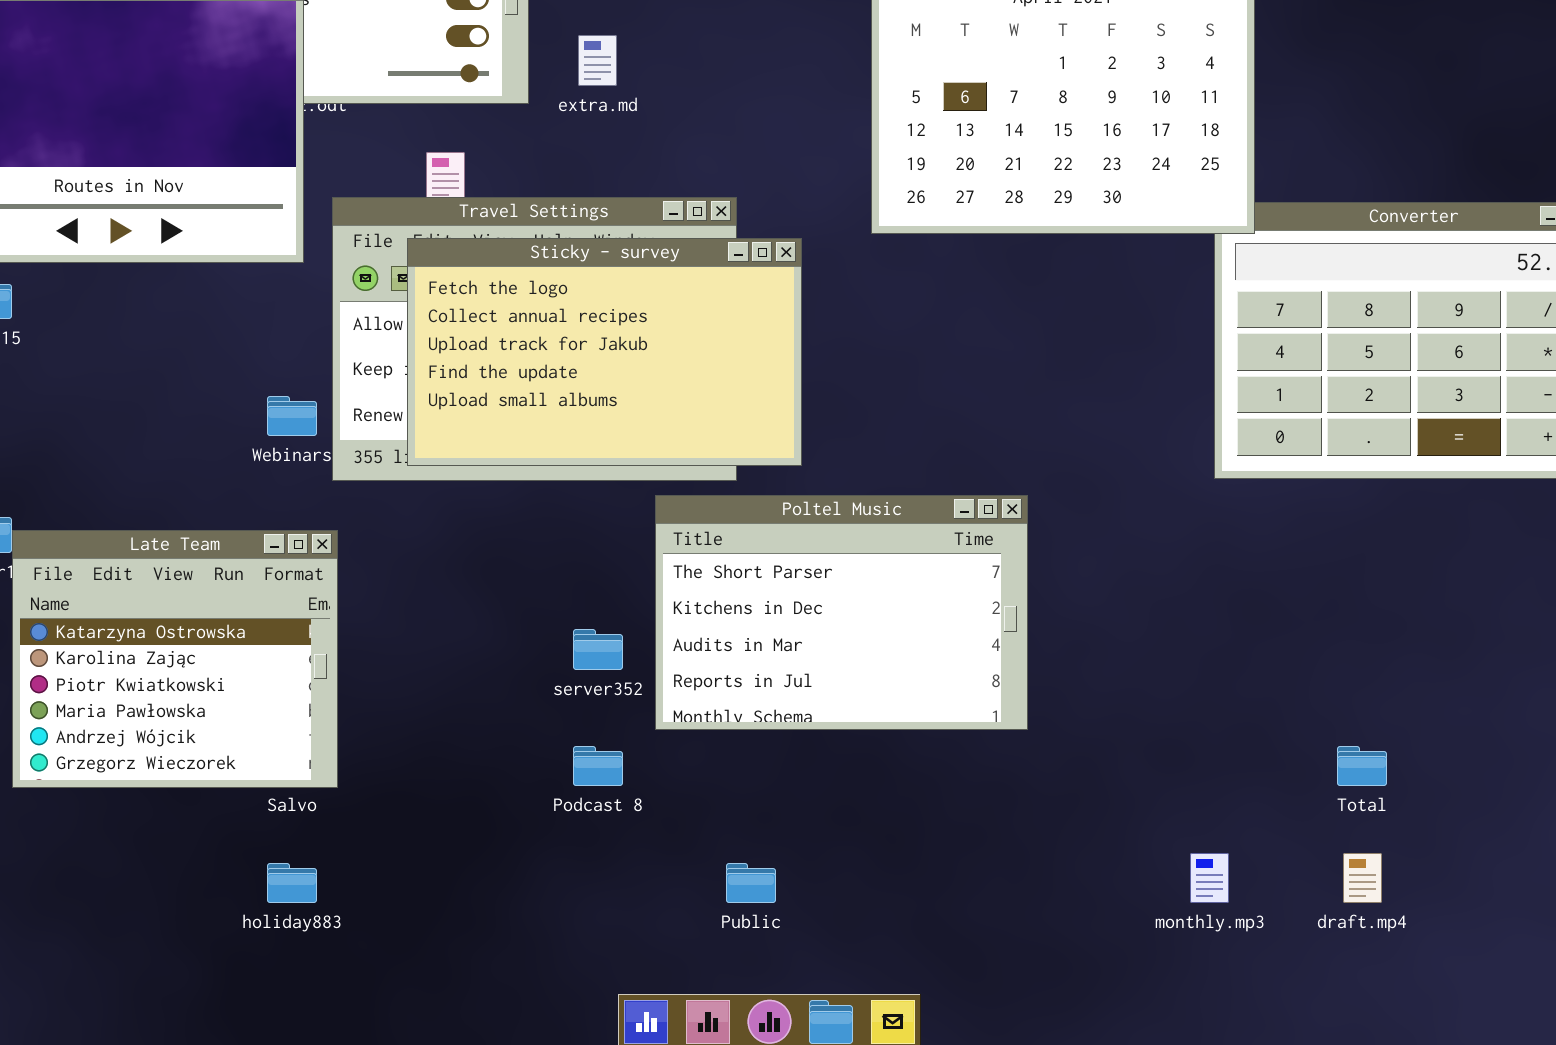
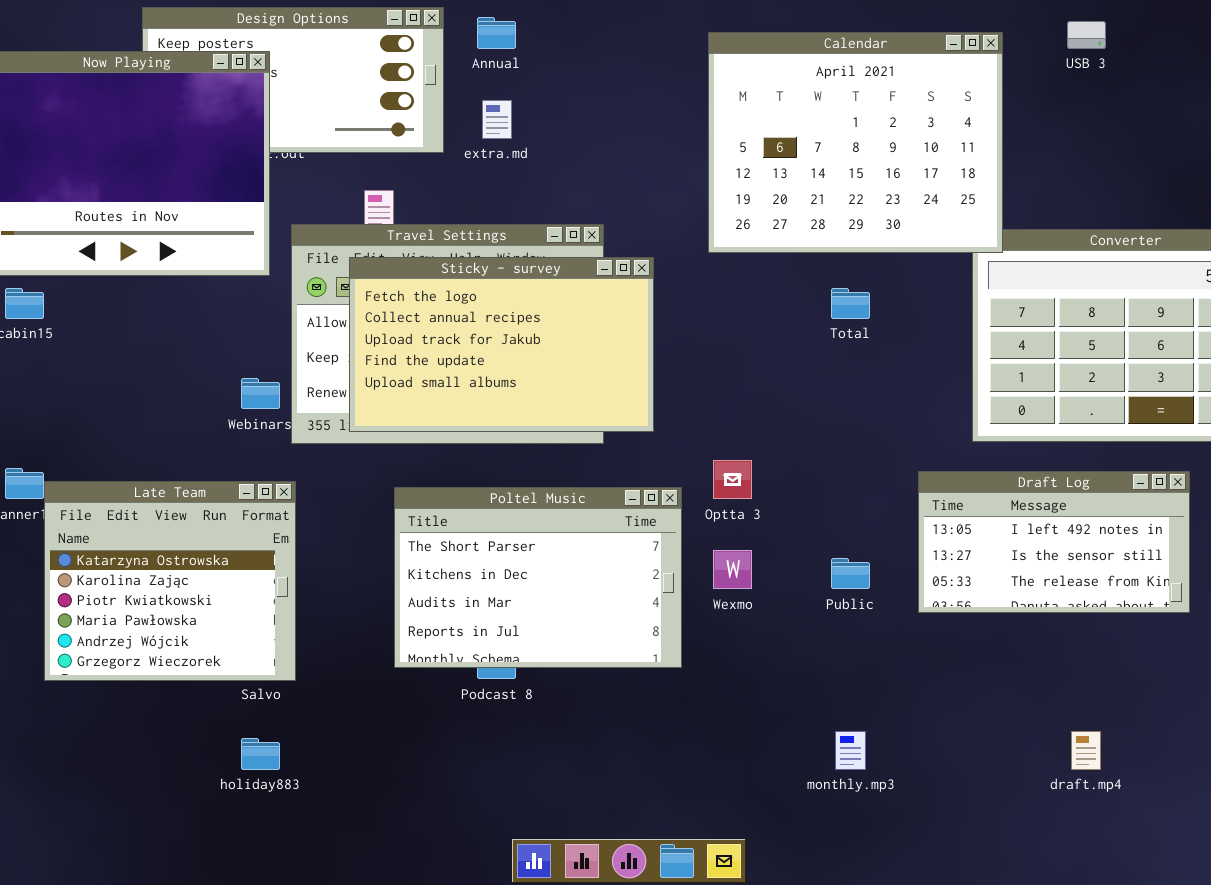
Poltel Music: [655,495,1028,730] -> [394,487,682,668], moved
Draft Log: none -> [918,471,1190,613], opened
Total: [1337,746,1387,786] -> [831,288,870,319], moved
monthly.mp3: [1190,853,1229,903] -> [835,731,866,770], moved
Public: [726,863,776,903] -> [831,558,870,589], moved

